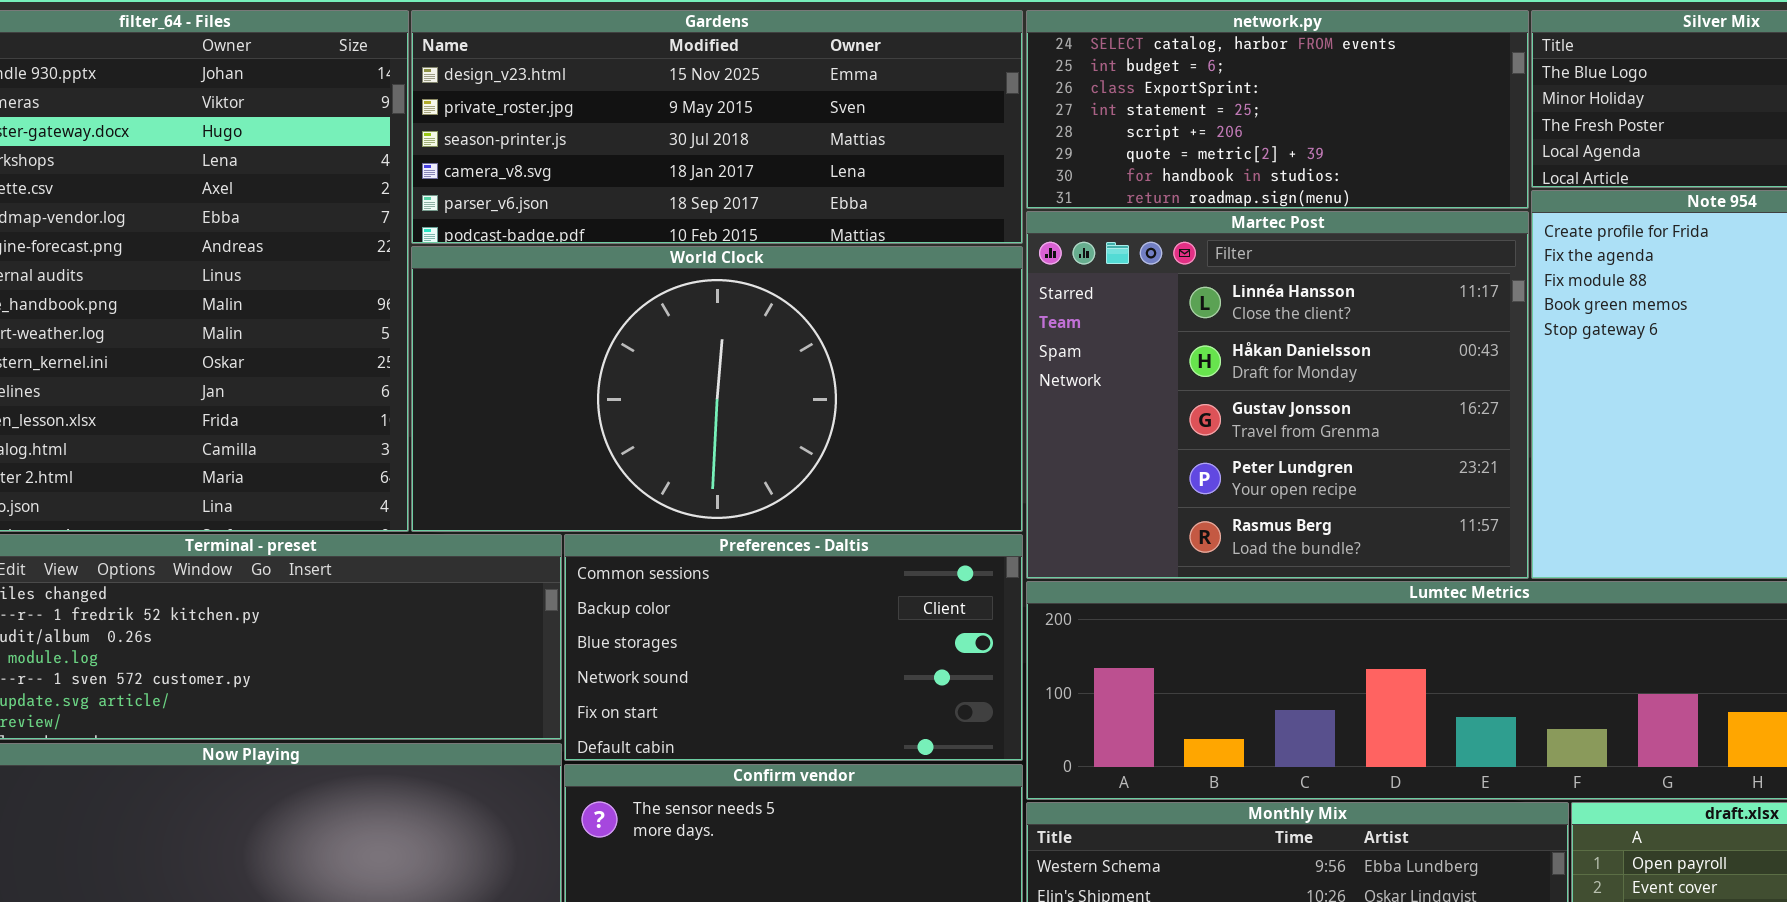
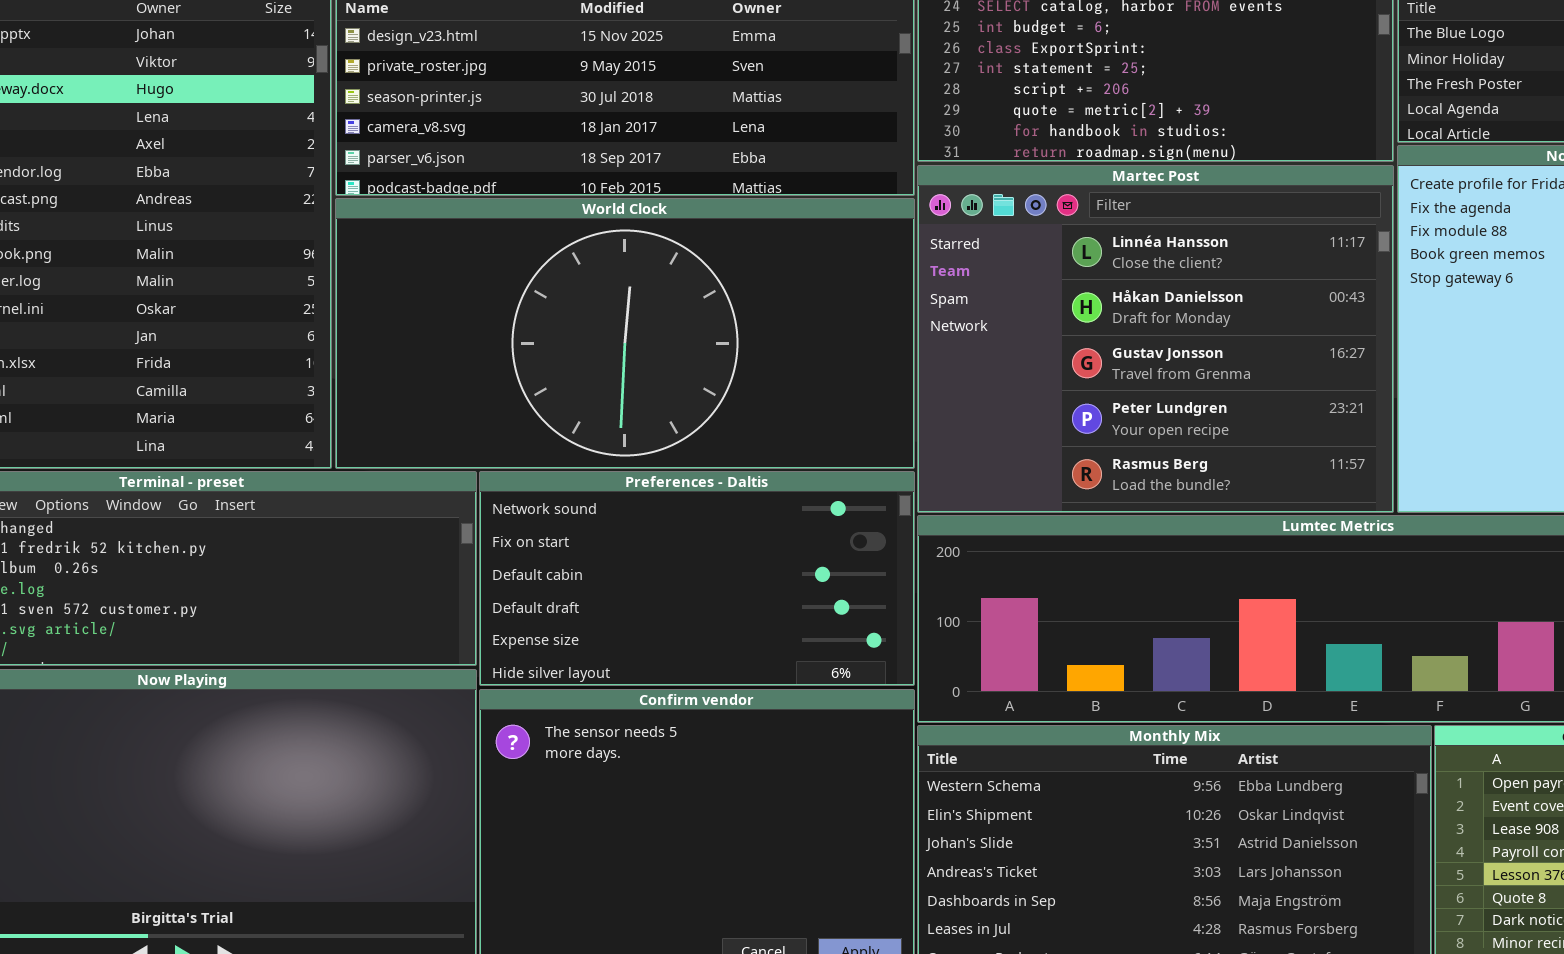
Preferences - Daltis: [564,534,1023,761] -> [479,471,915,686], scrolled down 3 rows

